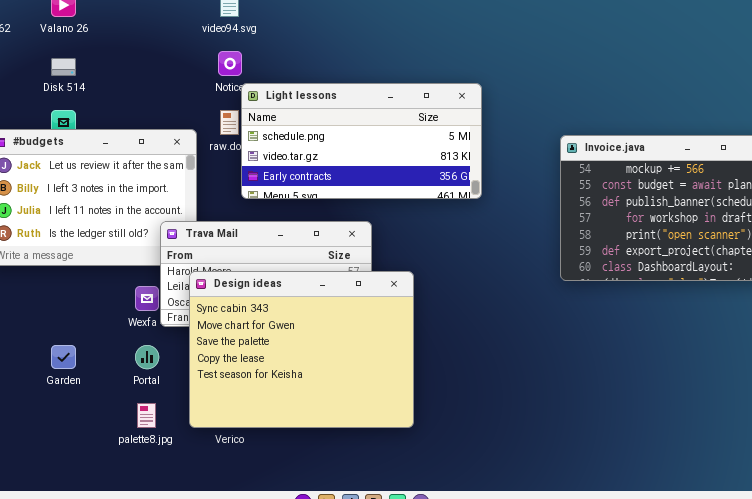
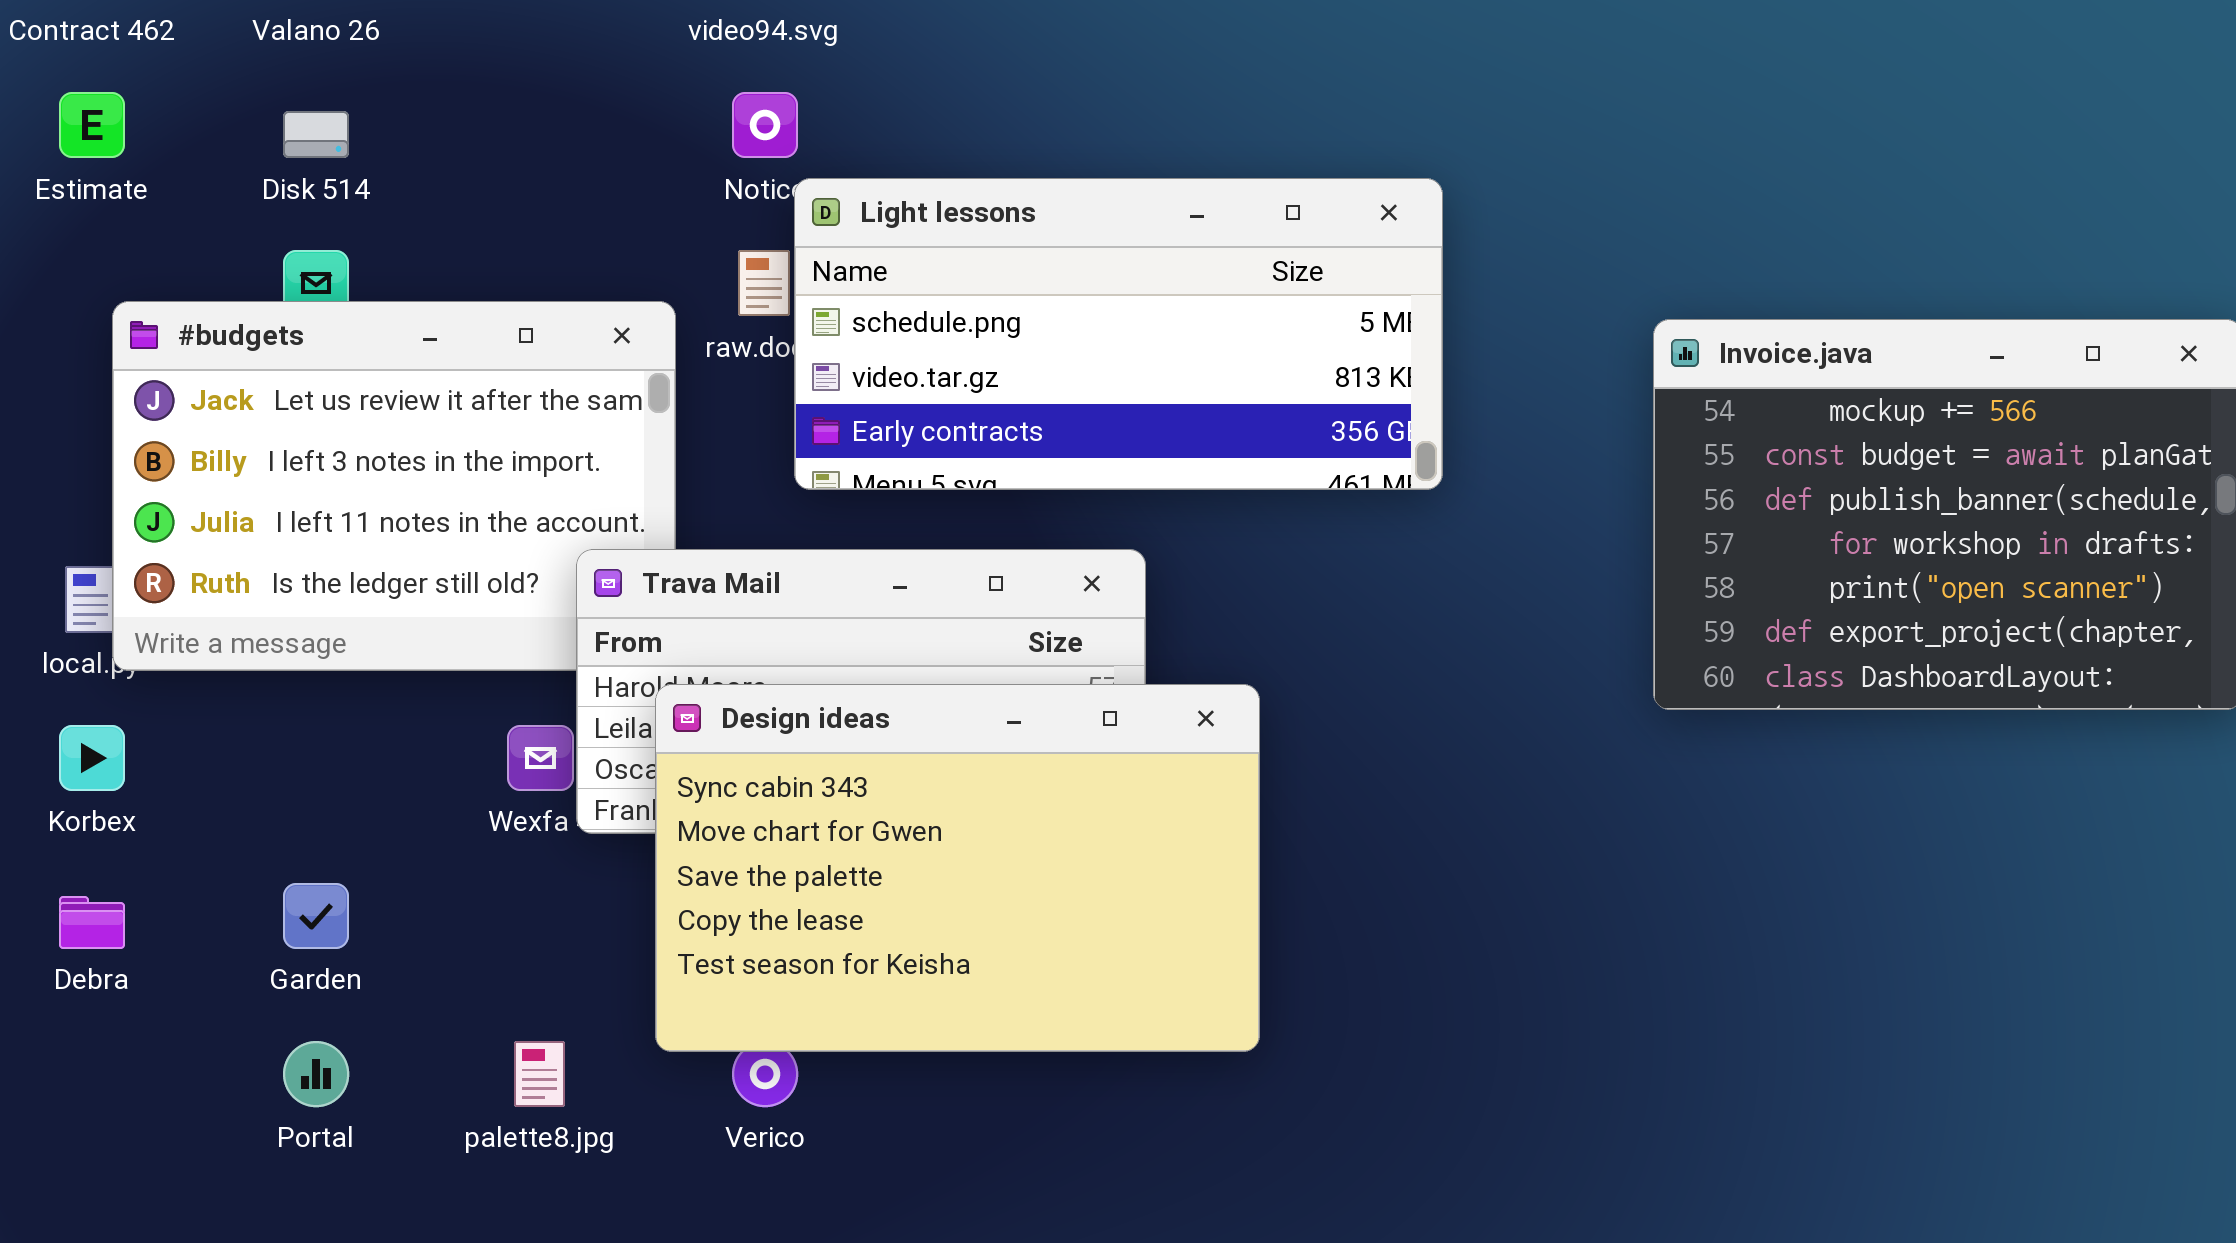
Design ideas: [189,271,414,428] -> [655,684,1260,1052], resized
Portal: [135,345,159,369] -> [283,1041,349,1107], moved

